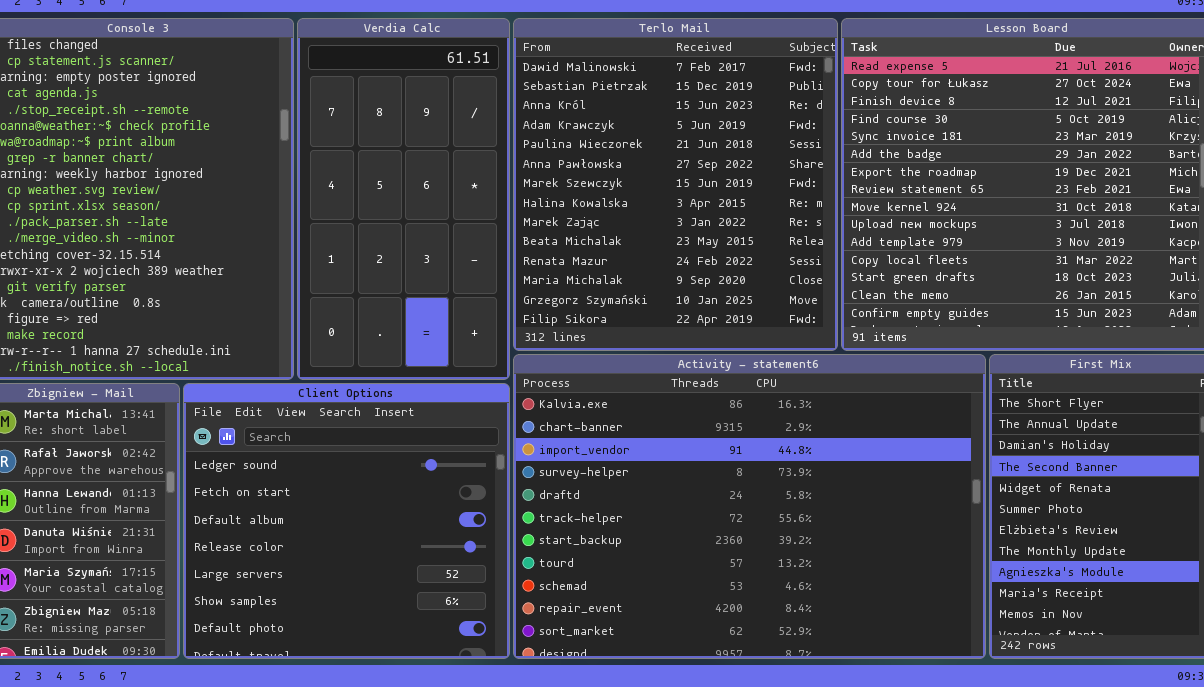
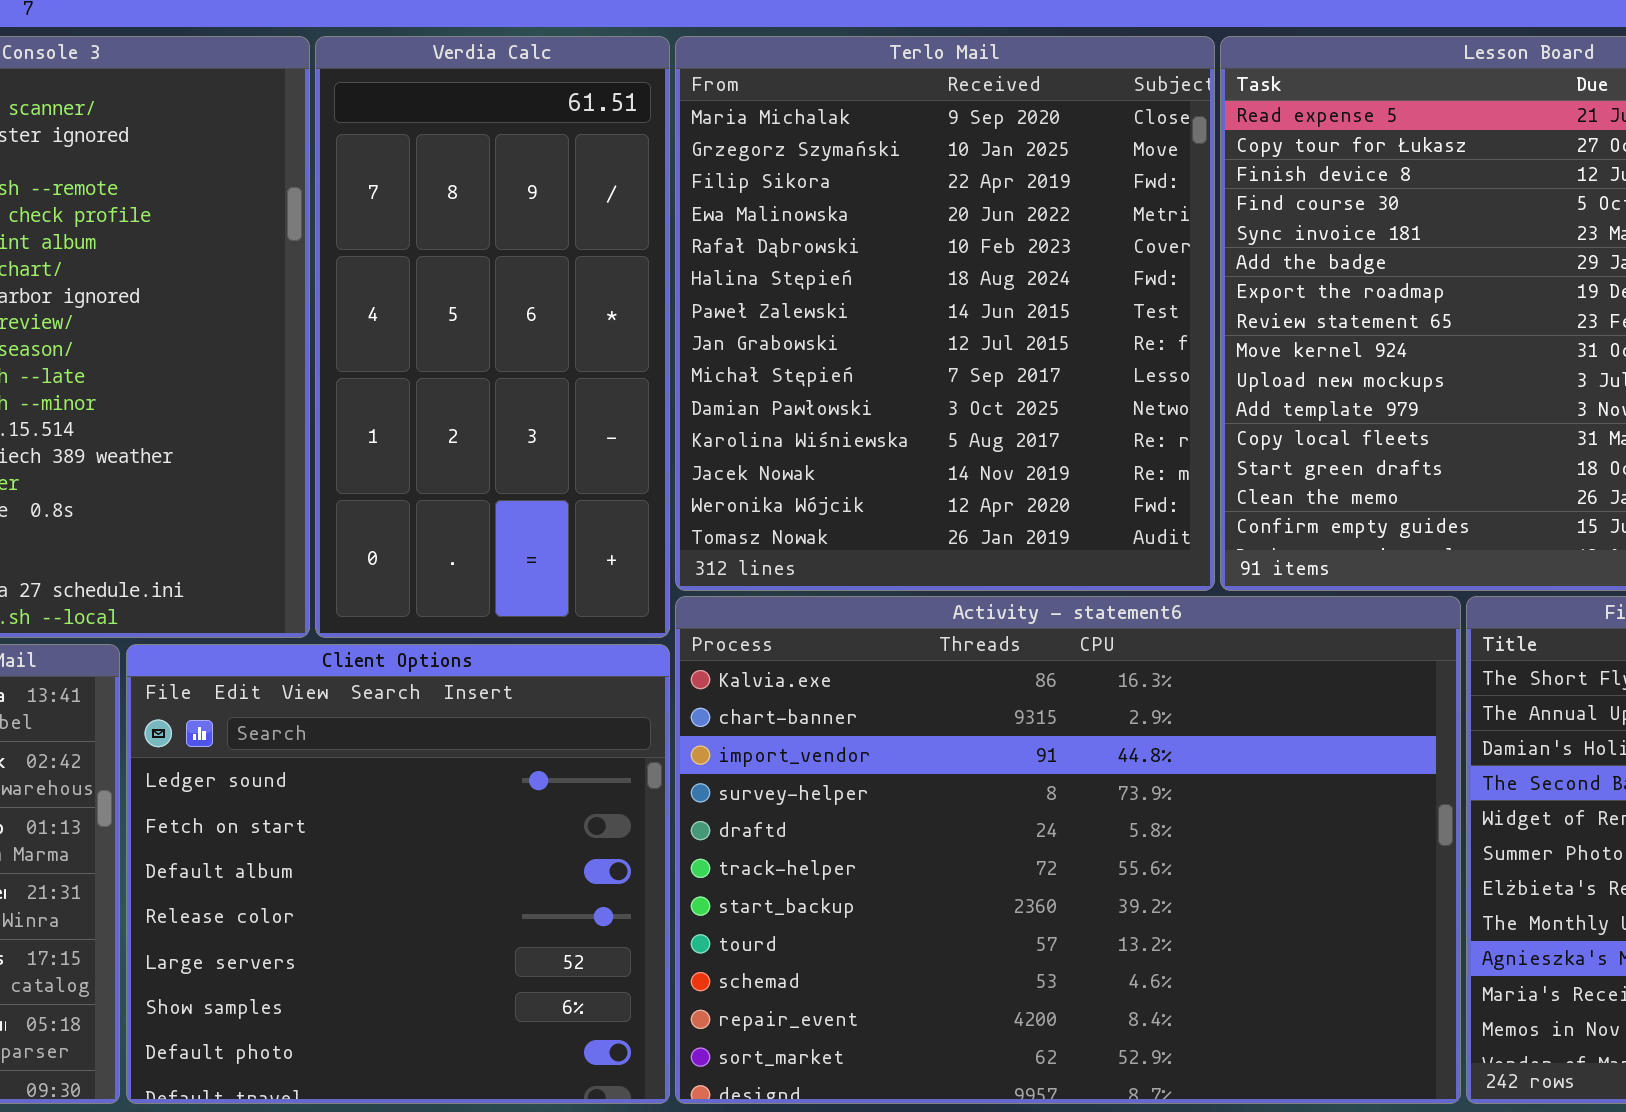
Terlo Mail: [513,18,838,351] -> [675,36,1215,591], scrolled down 11 rows

